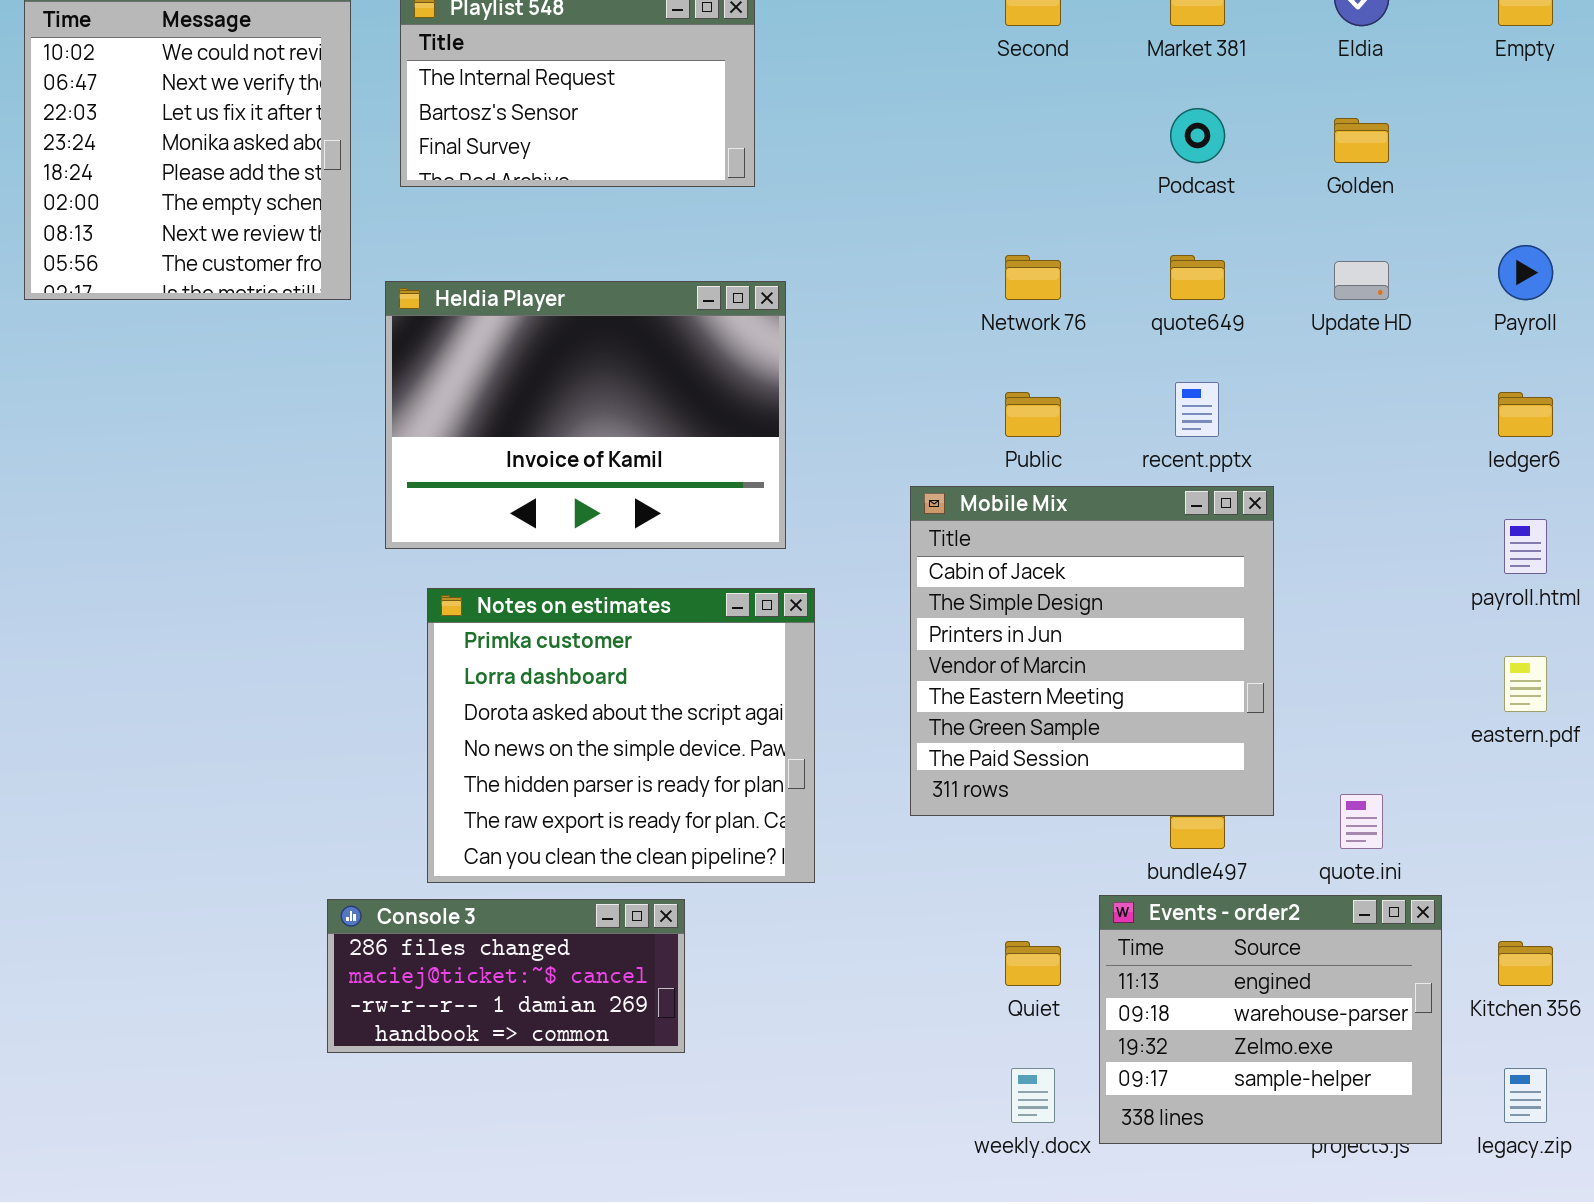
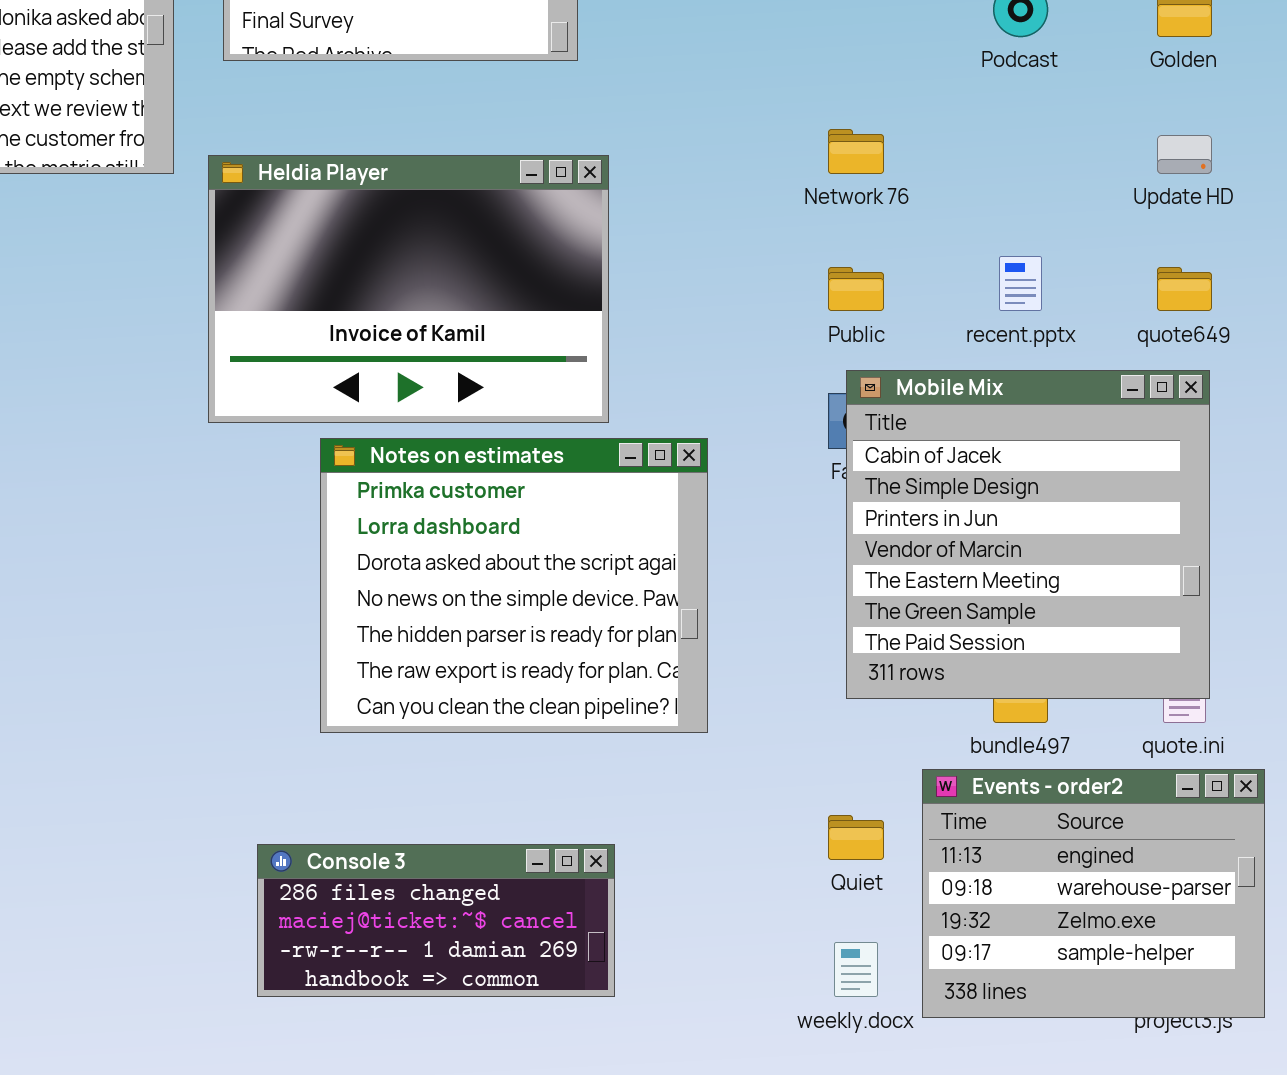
quote649: [1170,255,1225,300] -> [1157,267,1212,311], moved
Mobile Mix: [910,486,1274,816] -> [846,370,1210,699], moved
Notes on estimates: [427,588,815,883] -> [320,438,708,733], moved
Console 3: [327,899,685,1053] -> [257,844,615,997], moved

